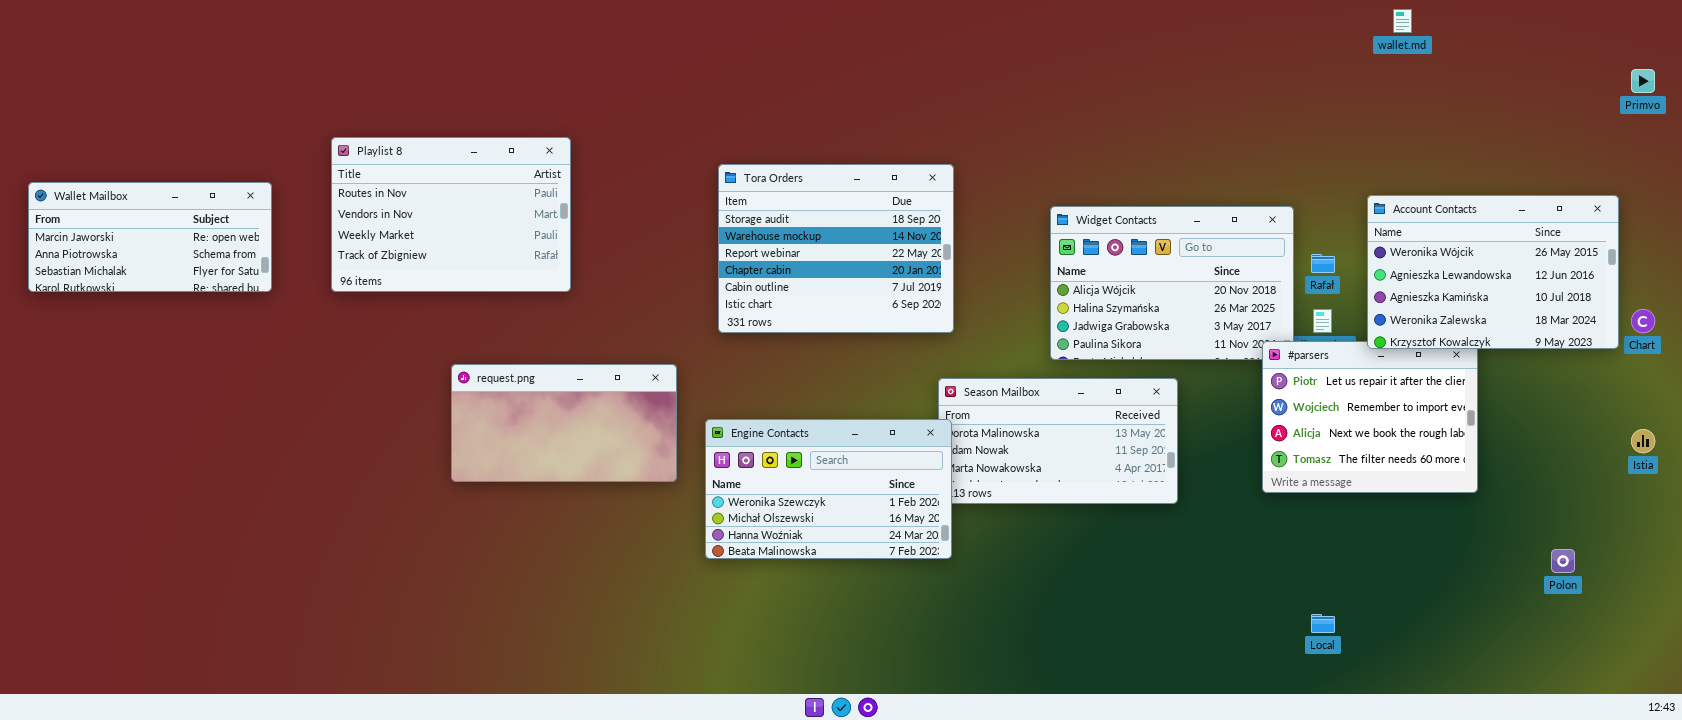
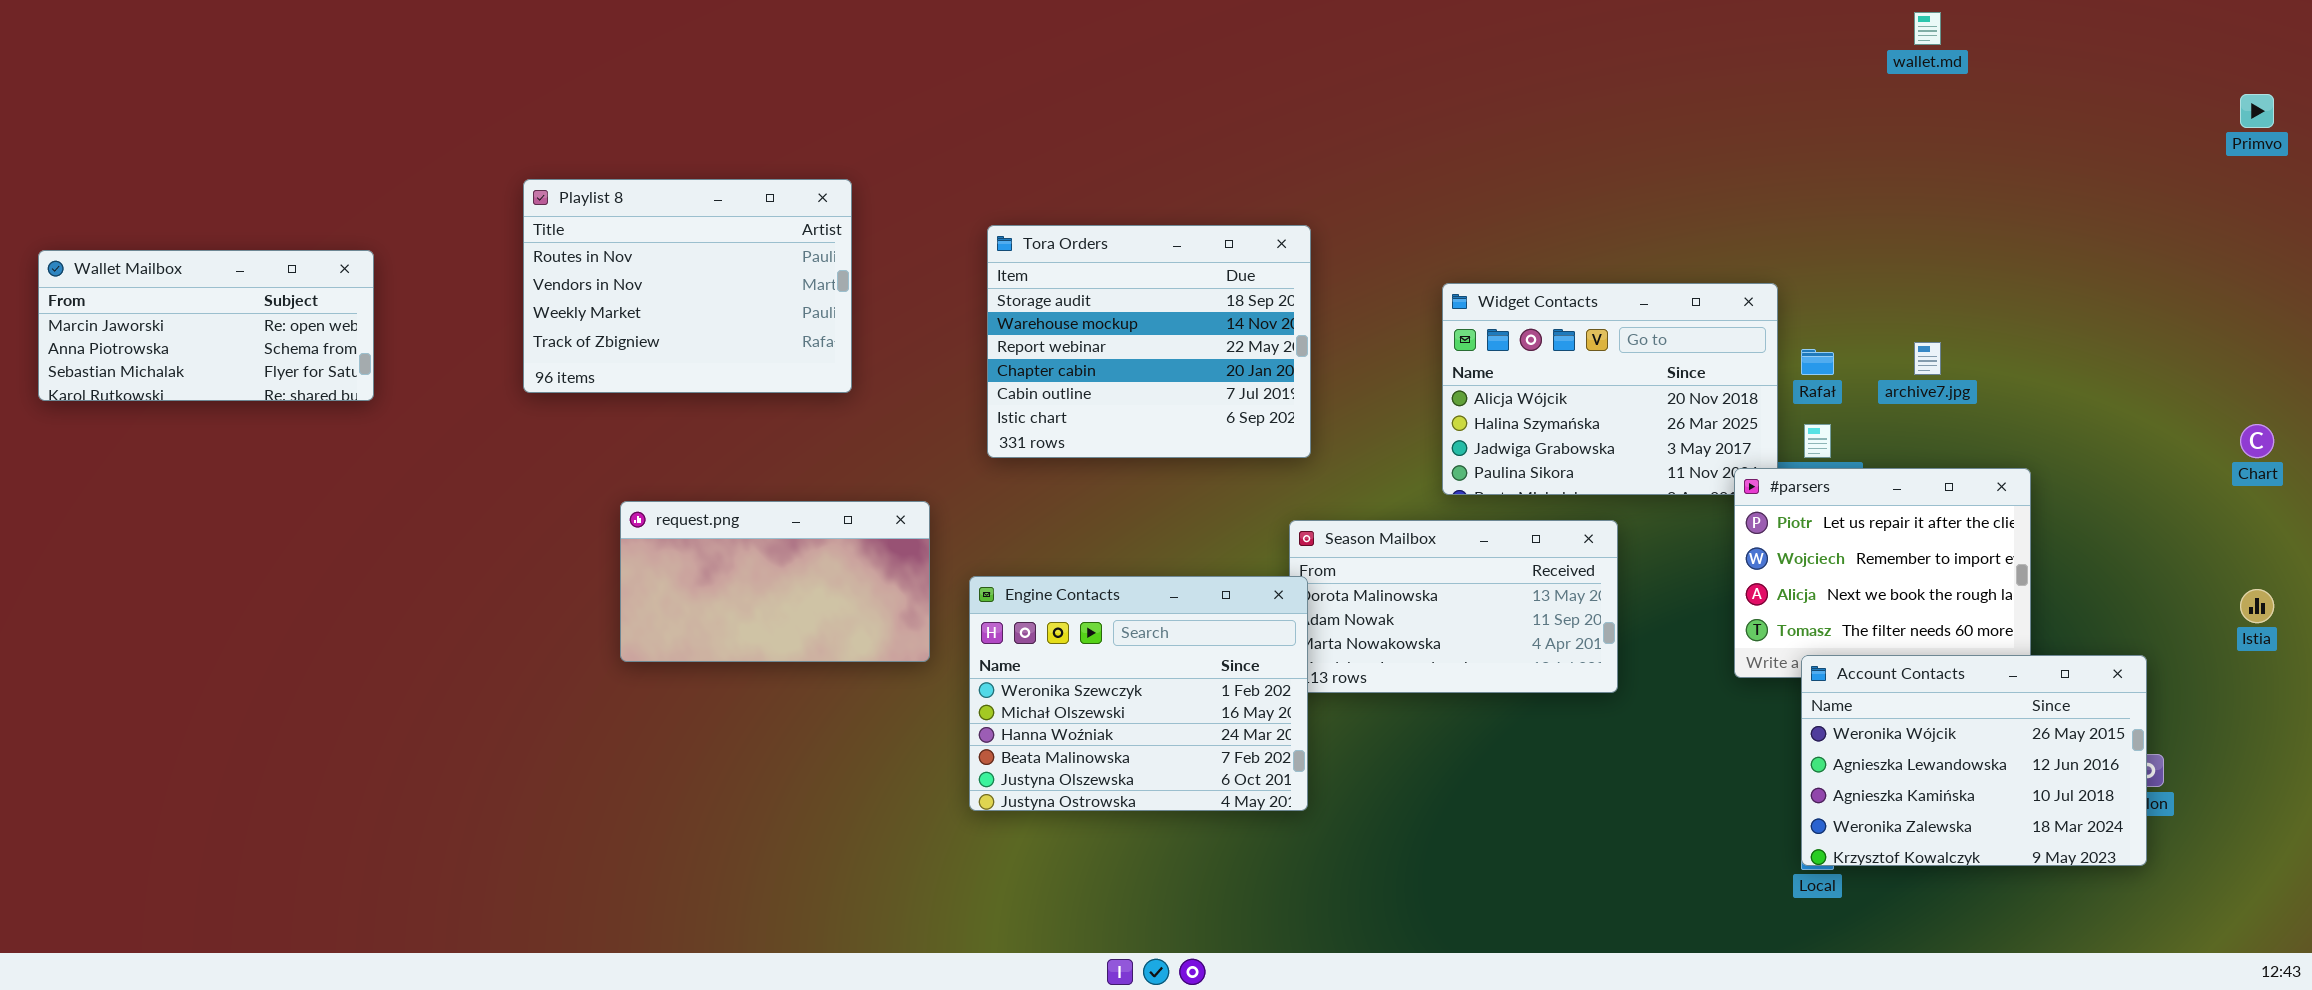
Playlist 8: [331,137,571,292] -> [523,179,852,393], moved
Account Contacts: [1367,195,1619,349] -> [1801,655,2147,866], moved
Engine Contacts: [705,419,952,559] -> [969,576,1308,811], resized

